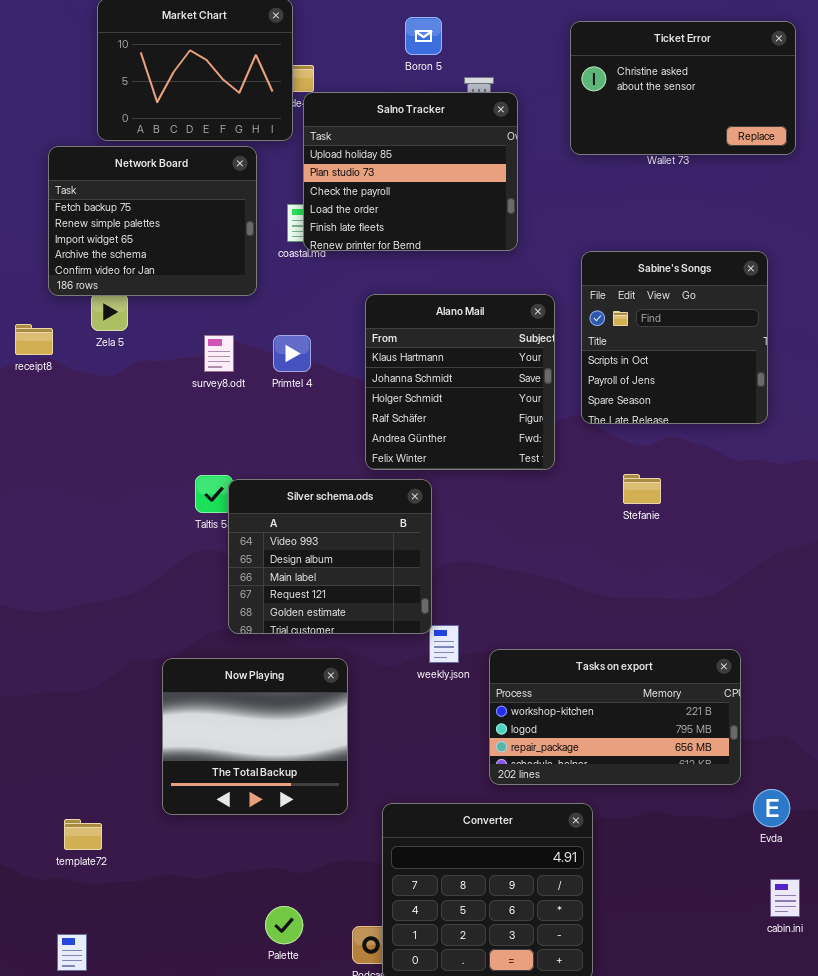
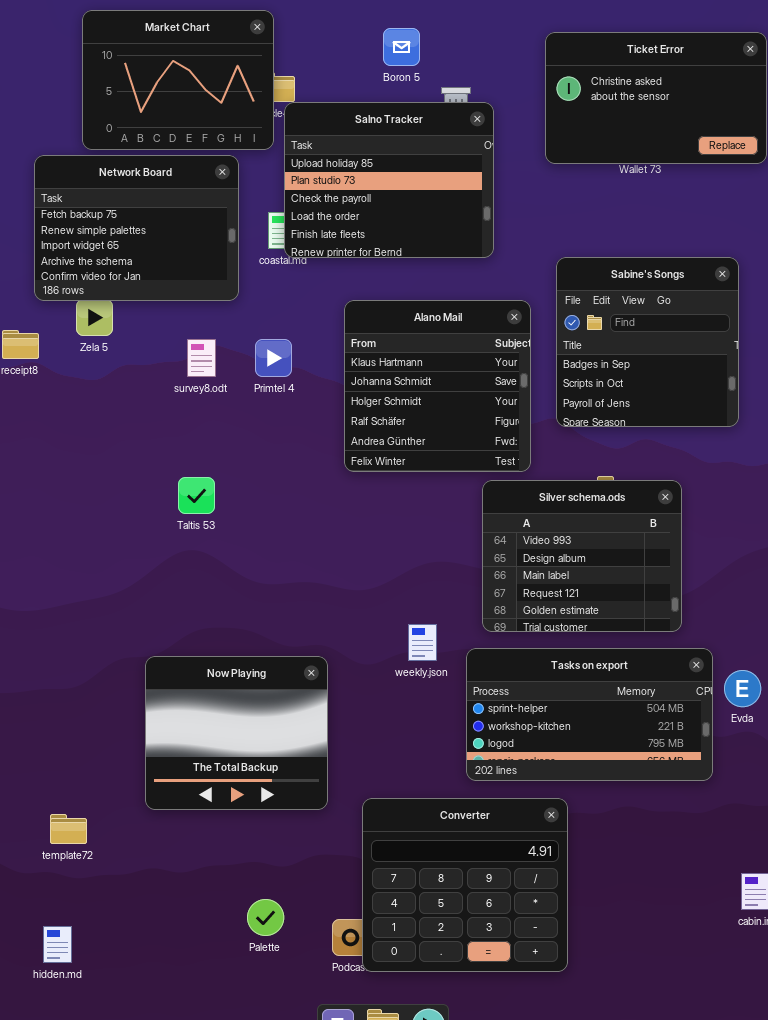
Sabine's Songs: [581,251,768,424] -> [556,257,739,427], scrolled up 1 row
Silver schema.ods: [228,479,432,634] -> [482,480,682,632], moved
Tasks on export: [489,649,741,785] -> [466,648,713,781], scrolled up 1 row
Evda: [753,789,790,827] -> [724,670,761,707], moved

